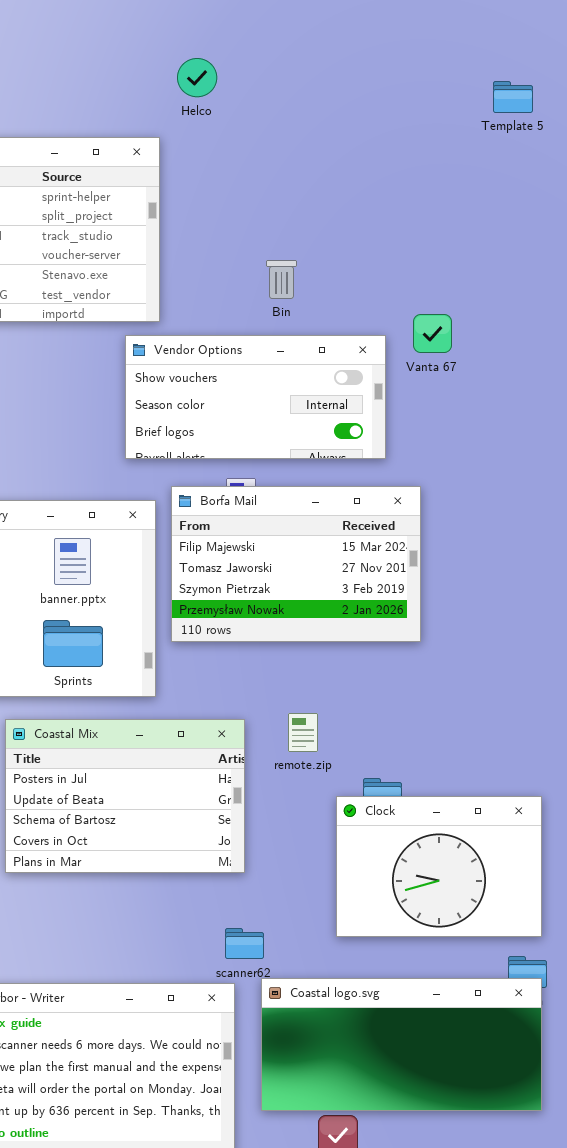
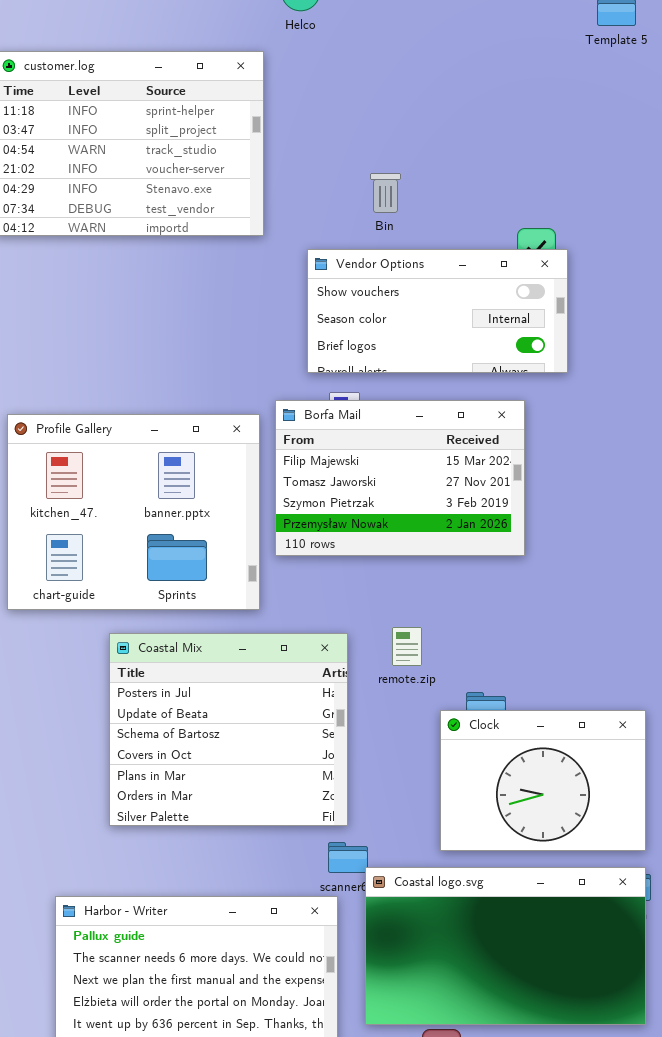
Vendor Options: [125,335,386,459] -> [307,249,568,373], moved
Coastal Mix: [5,719,245,873] -> [109,633,348,826], resized
Coastal logo.svg: [261,978,542,1111] -> [365,867,646,1025], resized

